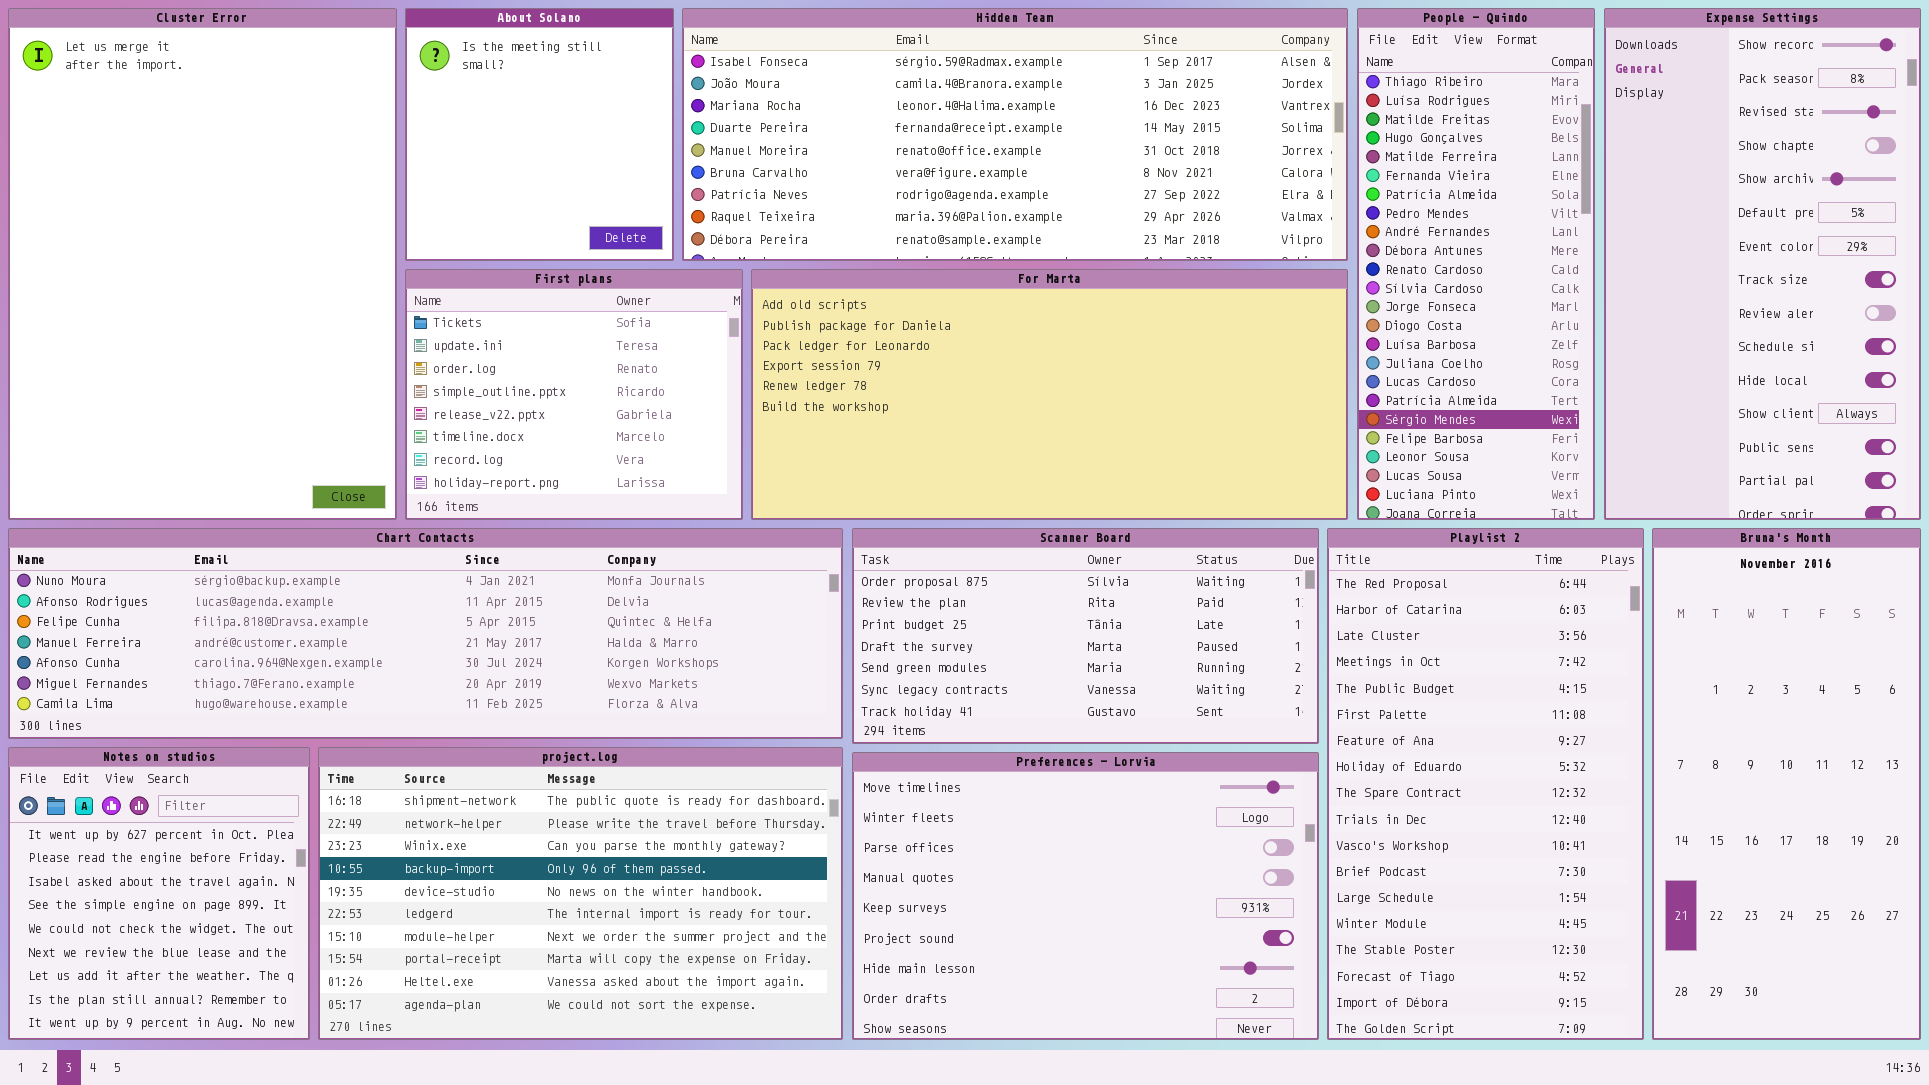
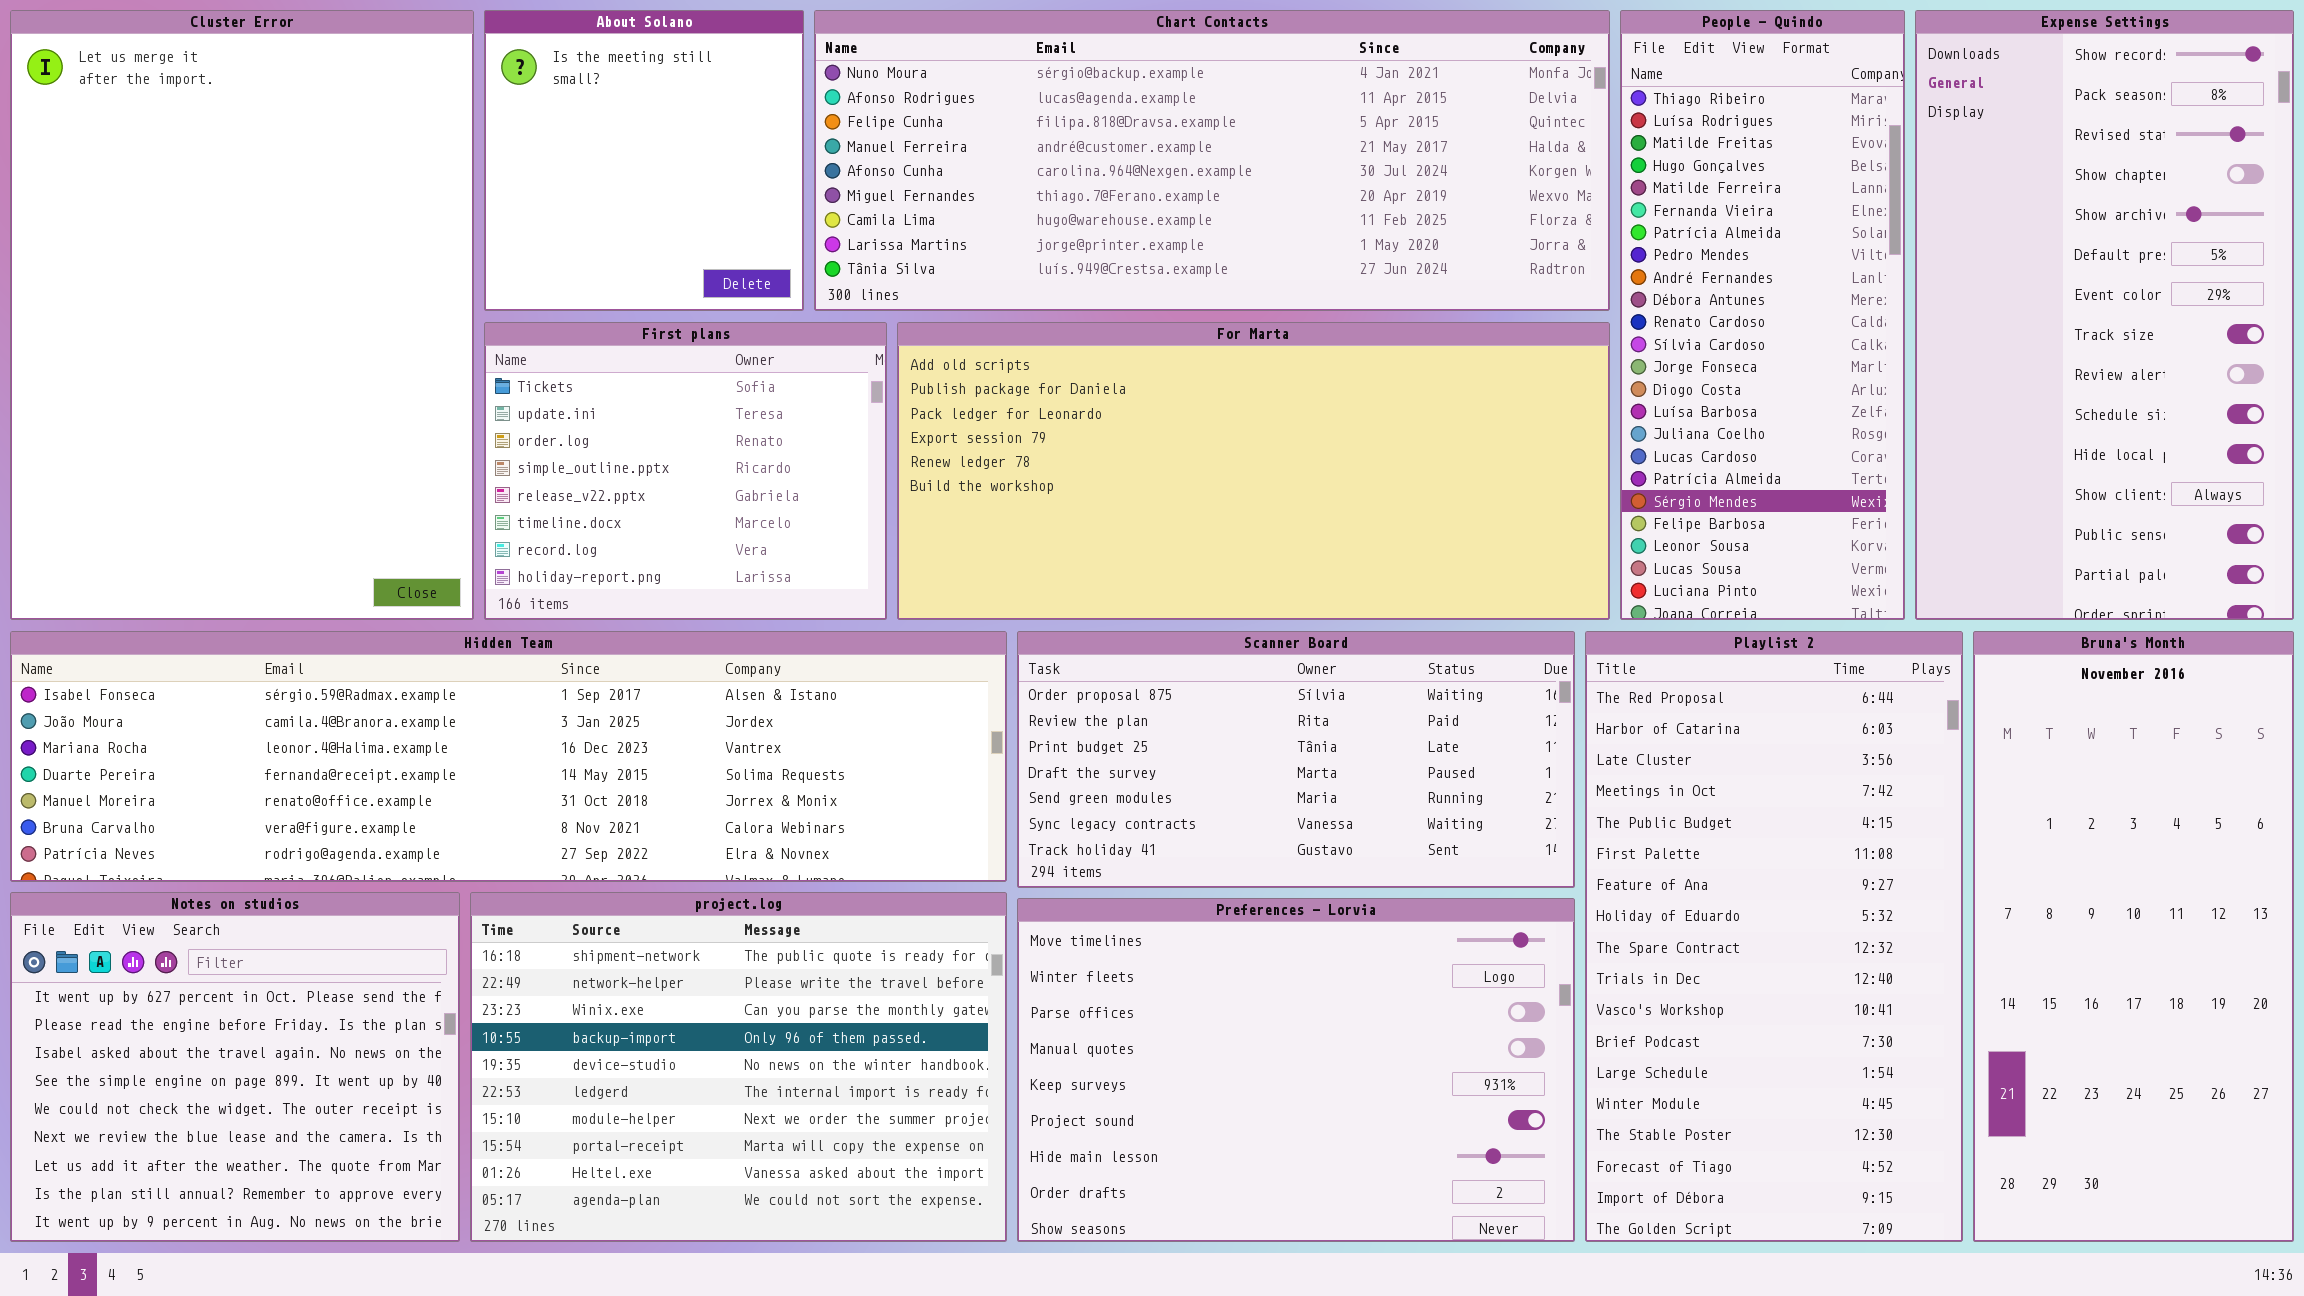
Hidden Team: [682,8,1348,261] -> [10,631,1007,882], moved, resized
Chart Contacts: [8,528,843,739] -> [814,10,1610,311], moved, resized
Notes on studios: [8,747,310,1040] -> [10,892,460,1242], resized
project.log: [318,747,843,1040] -> [470,892,1007,1242], resized

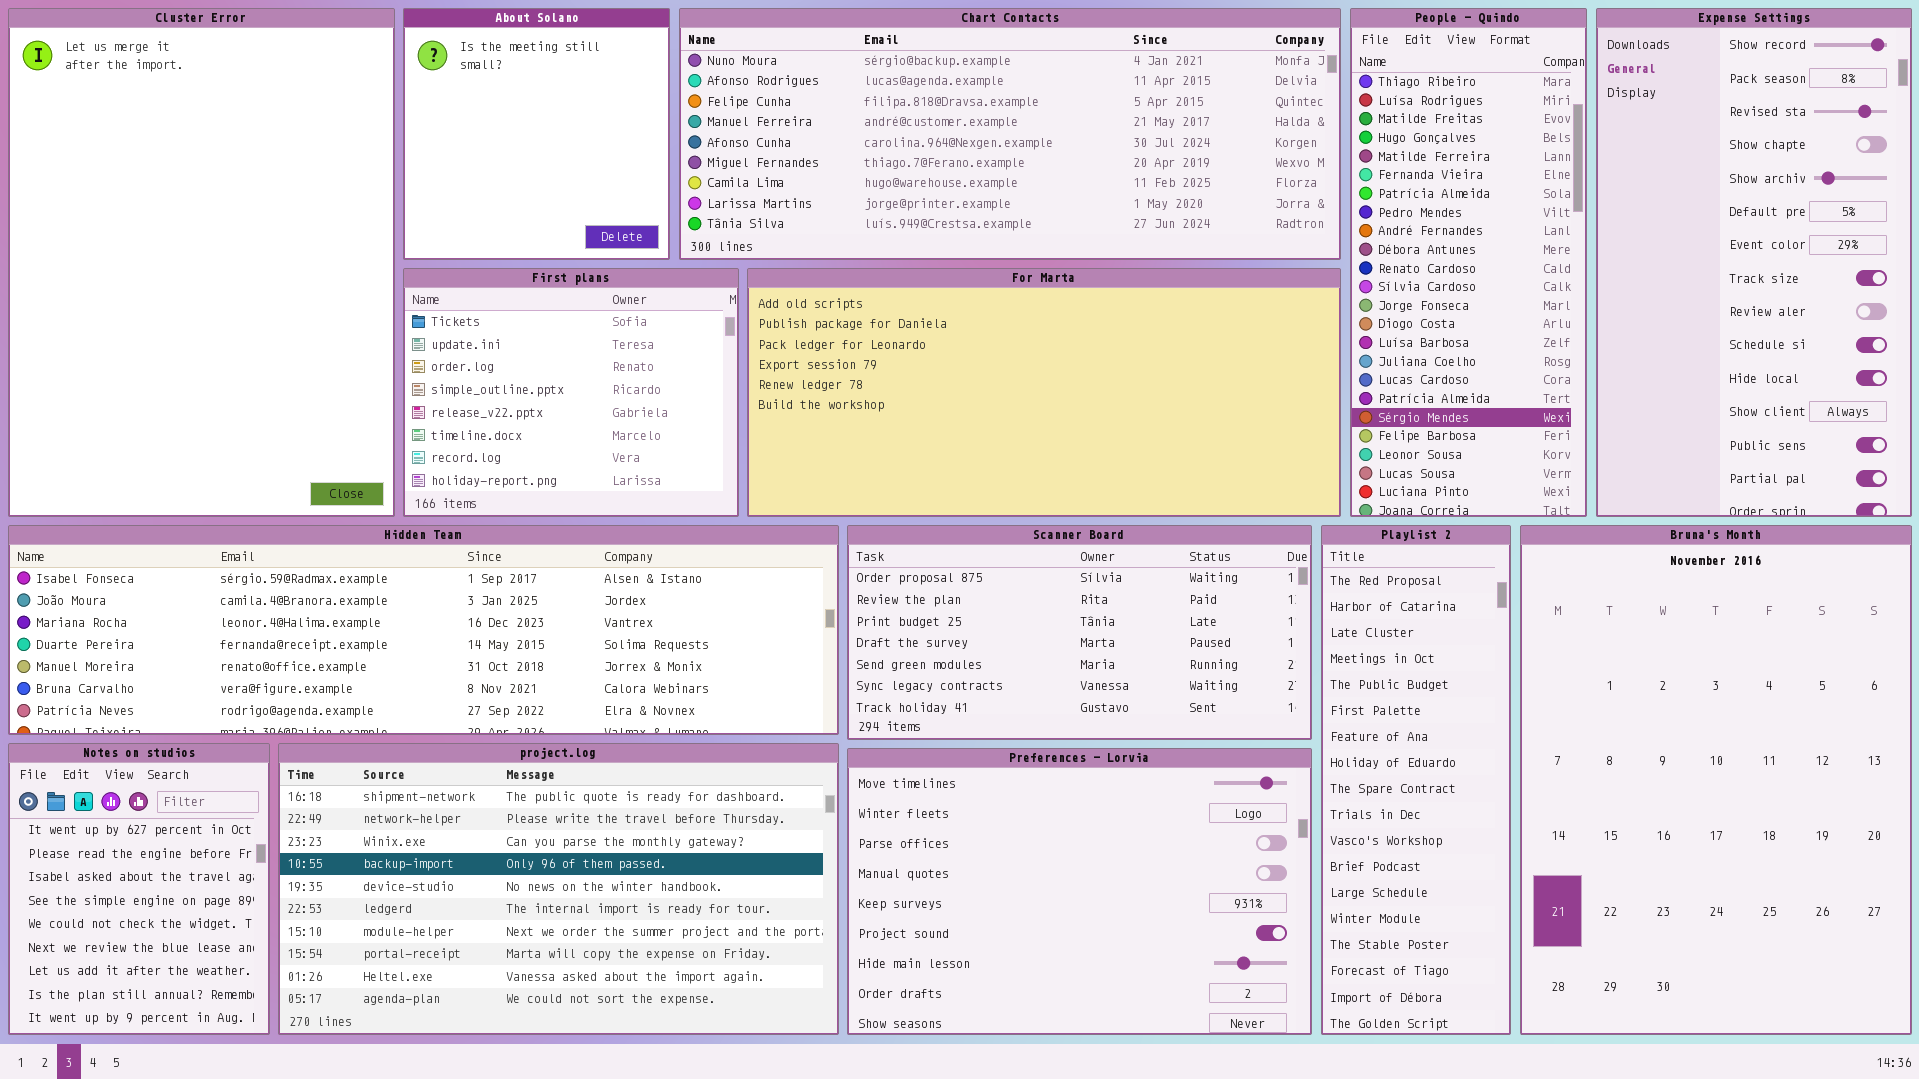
Playlist 2: [1585,631,1963,1242] -> [1321,525,1511,1035], resized
Bruna's Month: [1973,631,2294,1242] -> [1520,525,1912,1035], resized
Notes on studios: [10,892,460,1242] -> [8,743,270,1035], resized
project.log: [470,892,1007,1242] -> [278,743,839,1035], resized

